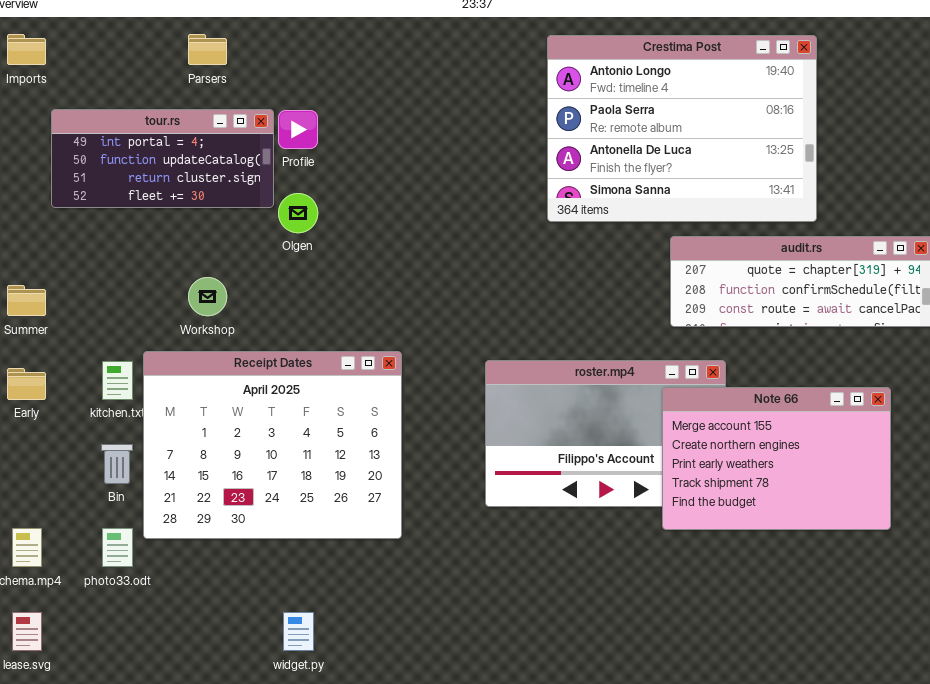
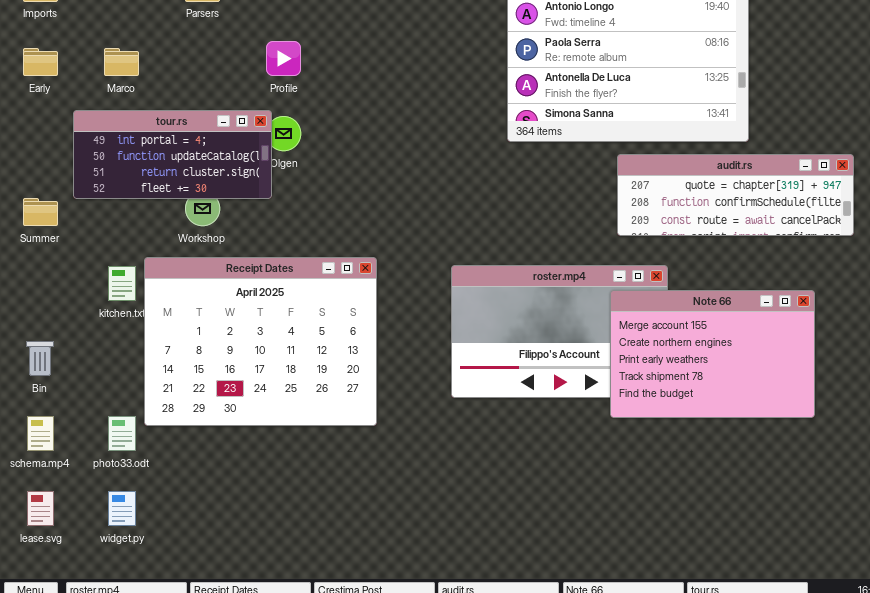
tour.rs: [51,109,274,208] -> [73,110,272,199], moved
Early: [7,368,46,400] -> [23,48,58,76], moved
Bin: [101,444,133,484] -> [26,341,54,376], moved
widget.py: [283,612,314,651] -> [108,491,136,526], moved

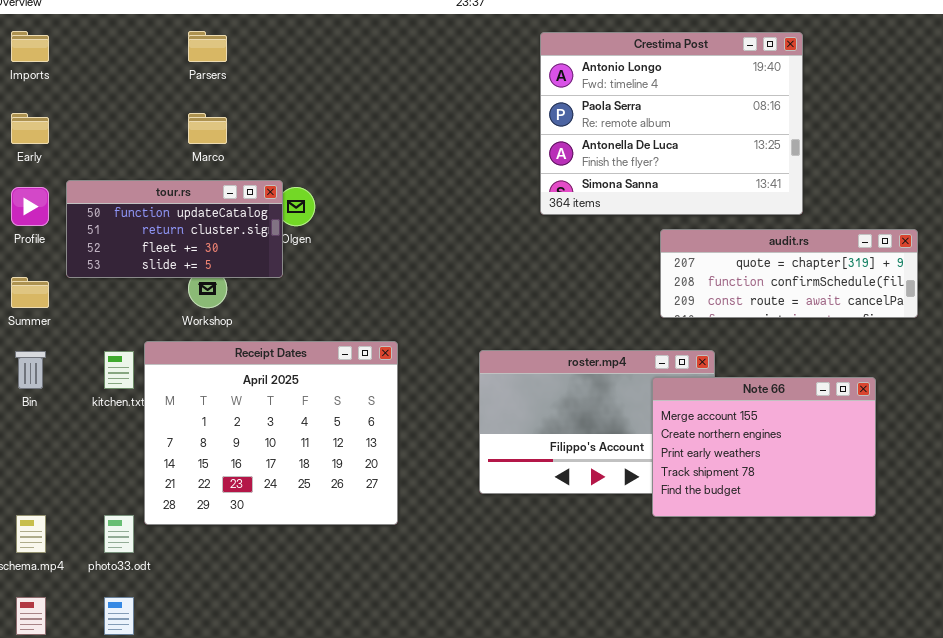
Profile: [266,41,301,76] -> [11,187,49,226], moved
Marco: [104,48,139,76] -> [188,113,227,144], moved
tour.rs: [73,110,272,199] -> [66,180,283,278], scrolled down 1 row
Bin: [26,341,54,376] -> [15,351,46,389], moved

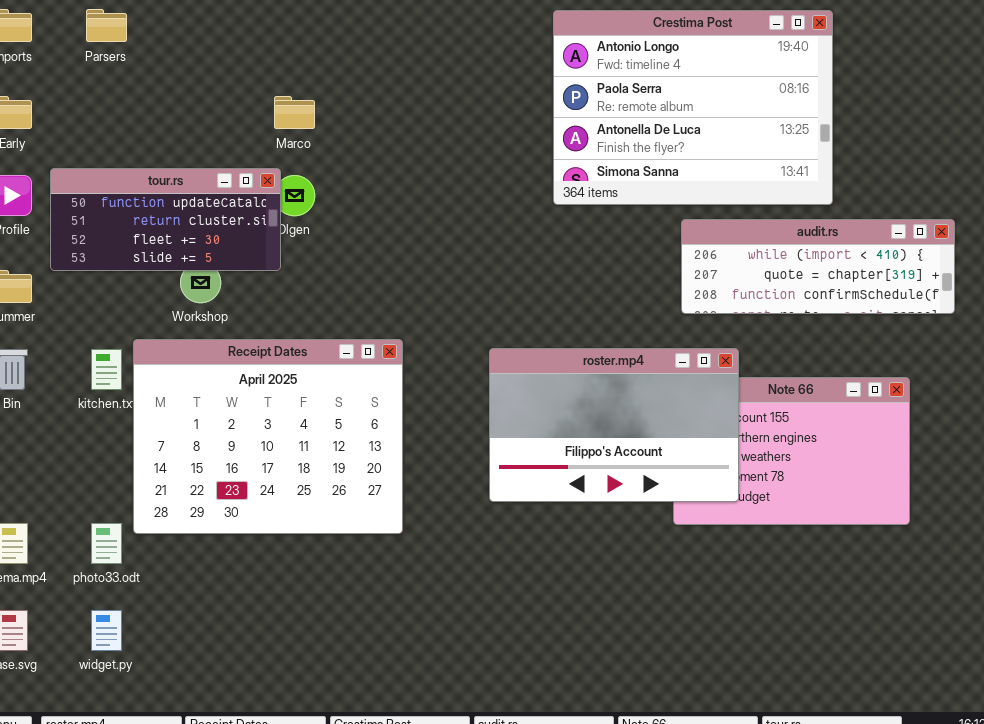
Parsers: [188,31,227,62] -> [86,9,127,42], moved
Marco: [188,113,227,144] -> [274,96,315,129], moved
audit.rs: [660,229,918,318] -> [681,219,955,314], scrolled up 1 row
roster.mp4: [479,350,715,494] -> [489,348,739,502], raised

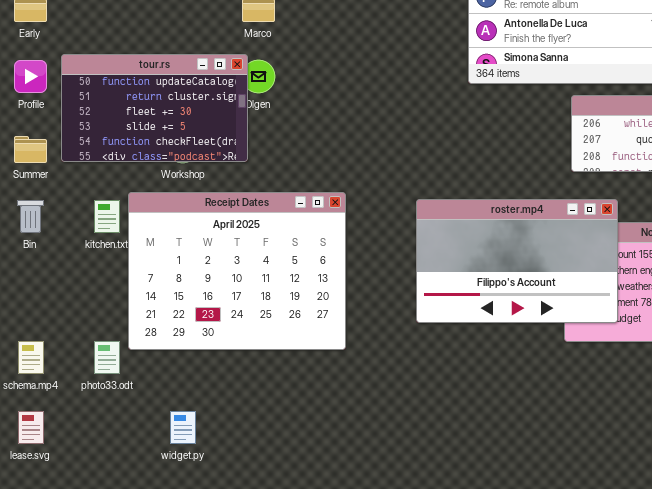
tour.rs: [50,168,281,271] -> [61,54,248,162], resized
widget.py: [91,610,122,651] -> [170,411,196,444], moved

